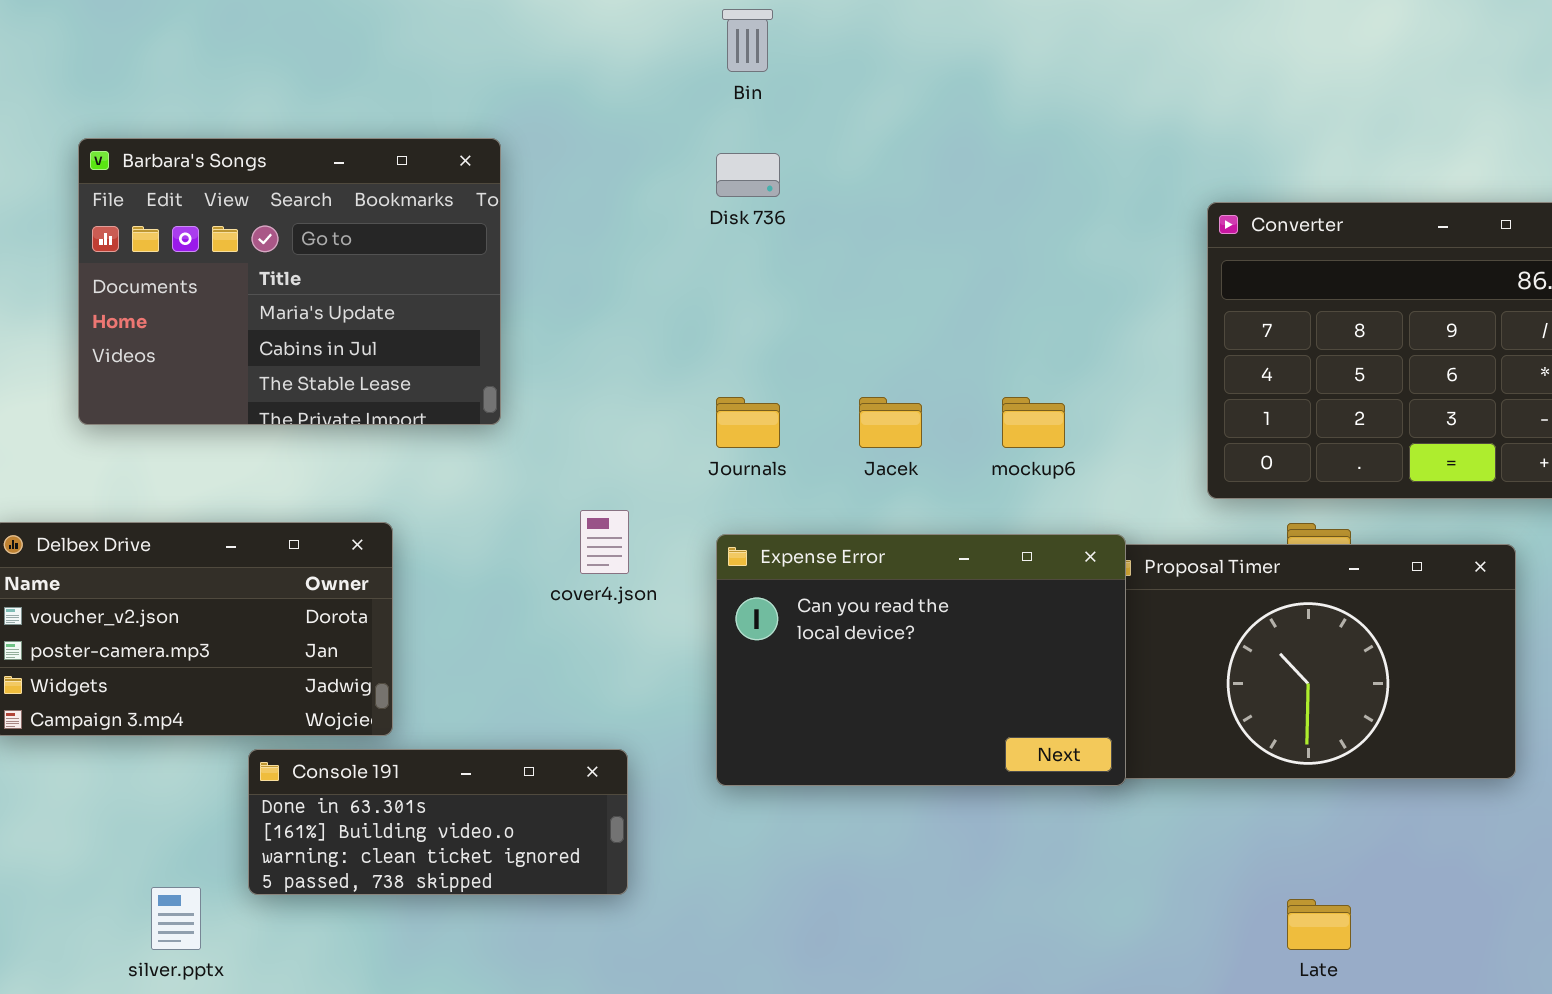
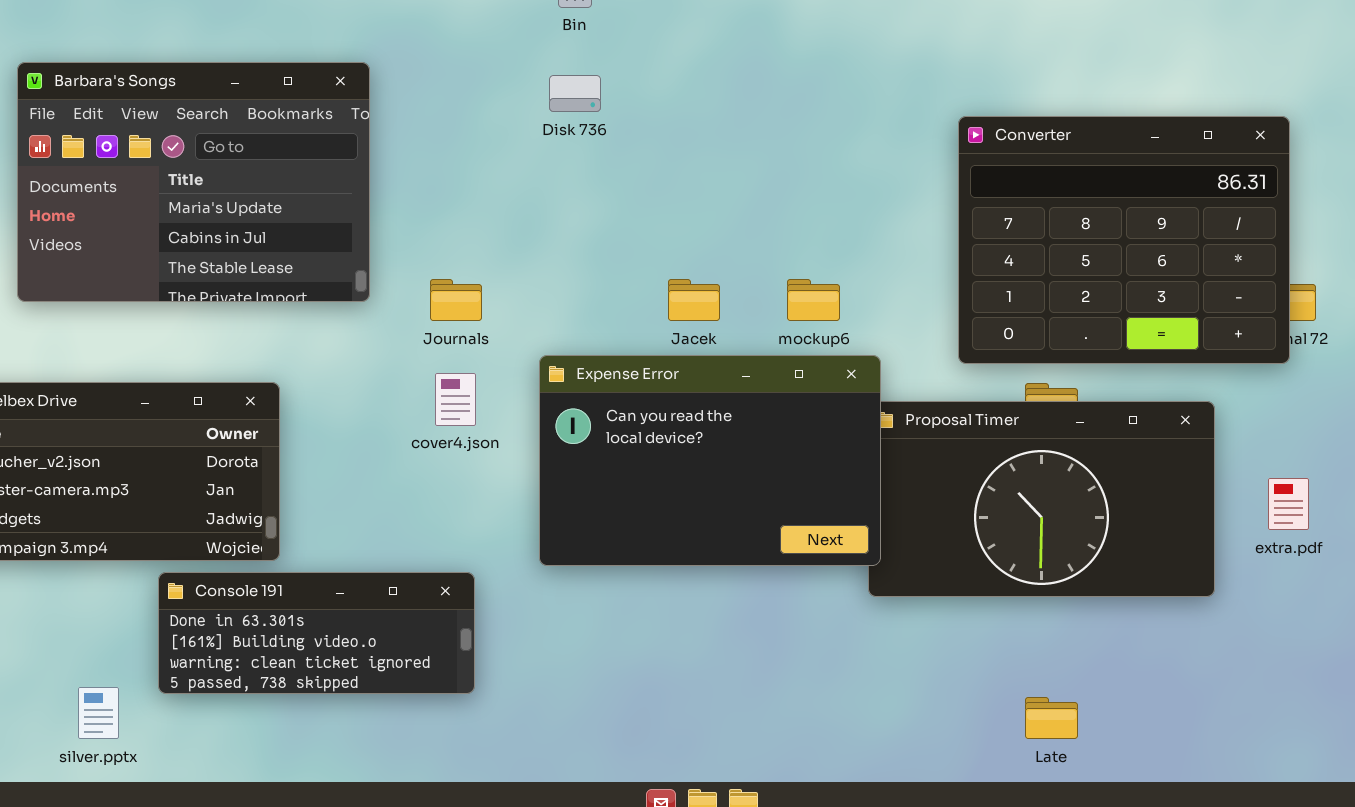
Journals: [716,397,780,448] -> [430,279,482,321], moved
Expense Error: [716,534,1126,786] -> [539,355,881,566], moved

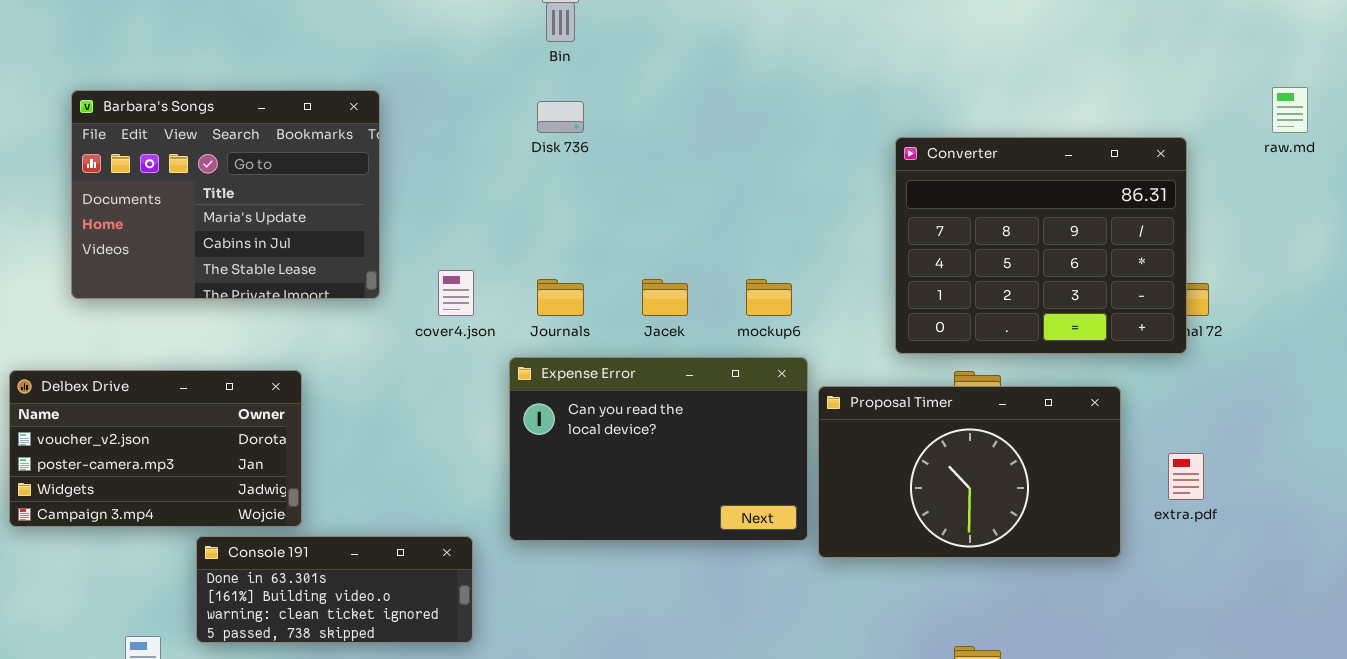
Journals: [430,279,482,321] -> [537,279,584,316], moved
Expense Error: [539,355,881,566] -> [509,357,808,541], moved
cover4.json: [435,373,476,426] -> [438,270,474,316], moved

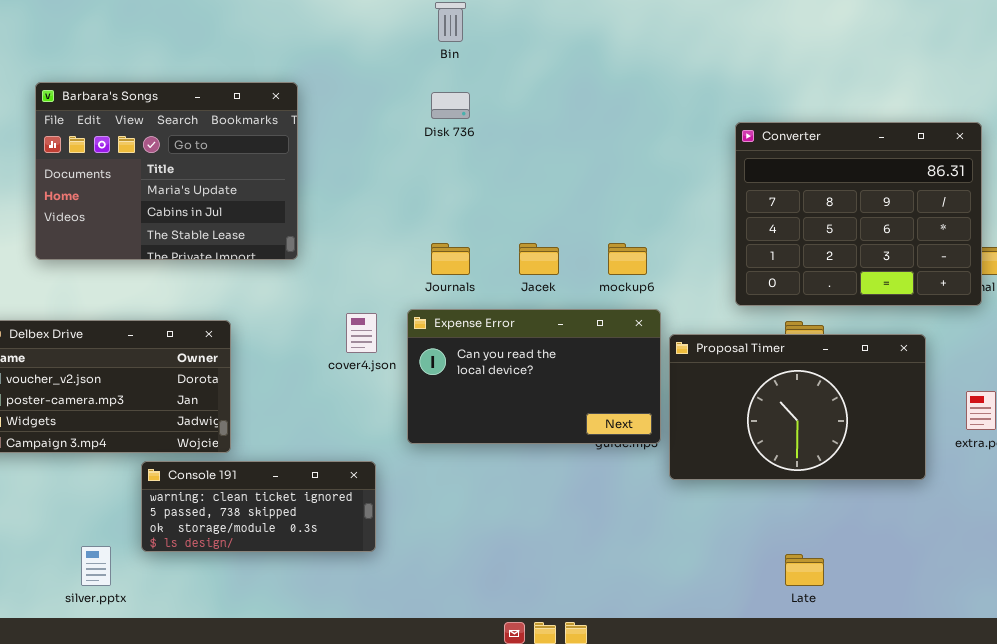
cover4.json: [438,270,474,316] -> [346,313,377,353], moved
Expense Error: [509,357,808,541] -> [407,309,661,444], resized
Console 191: [196,536,473,643] -> [141,461,376,552], scrolled down 2 rows

